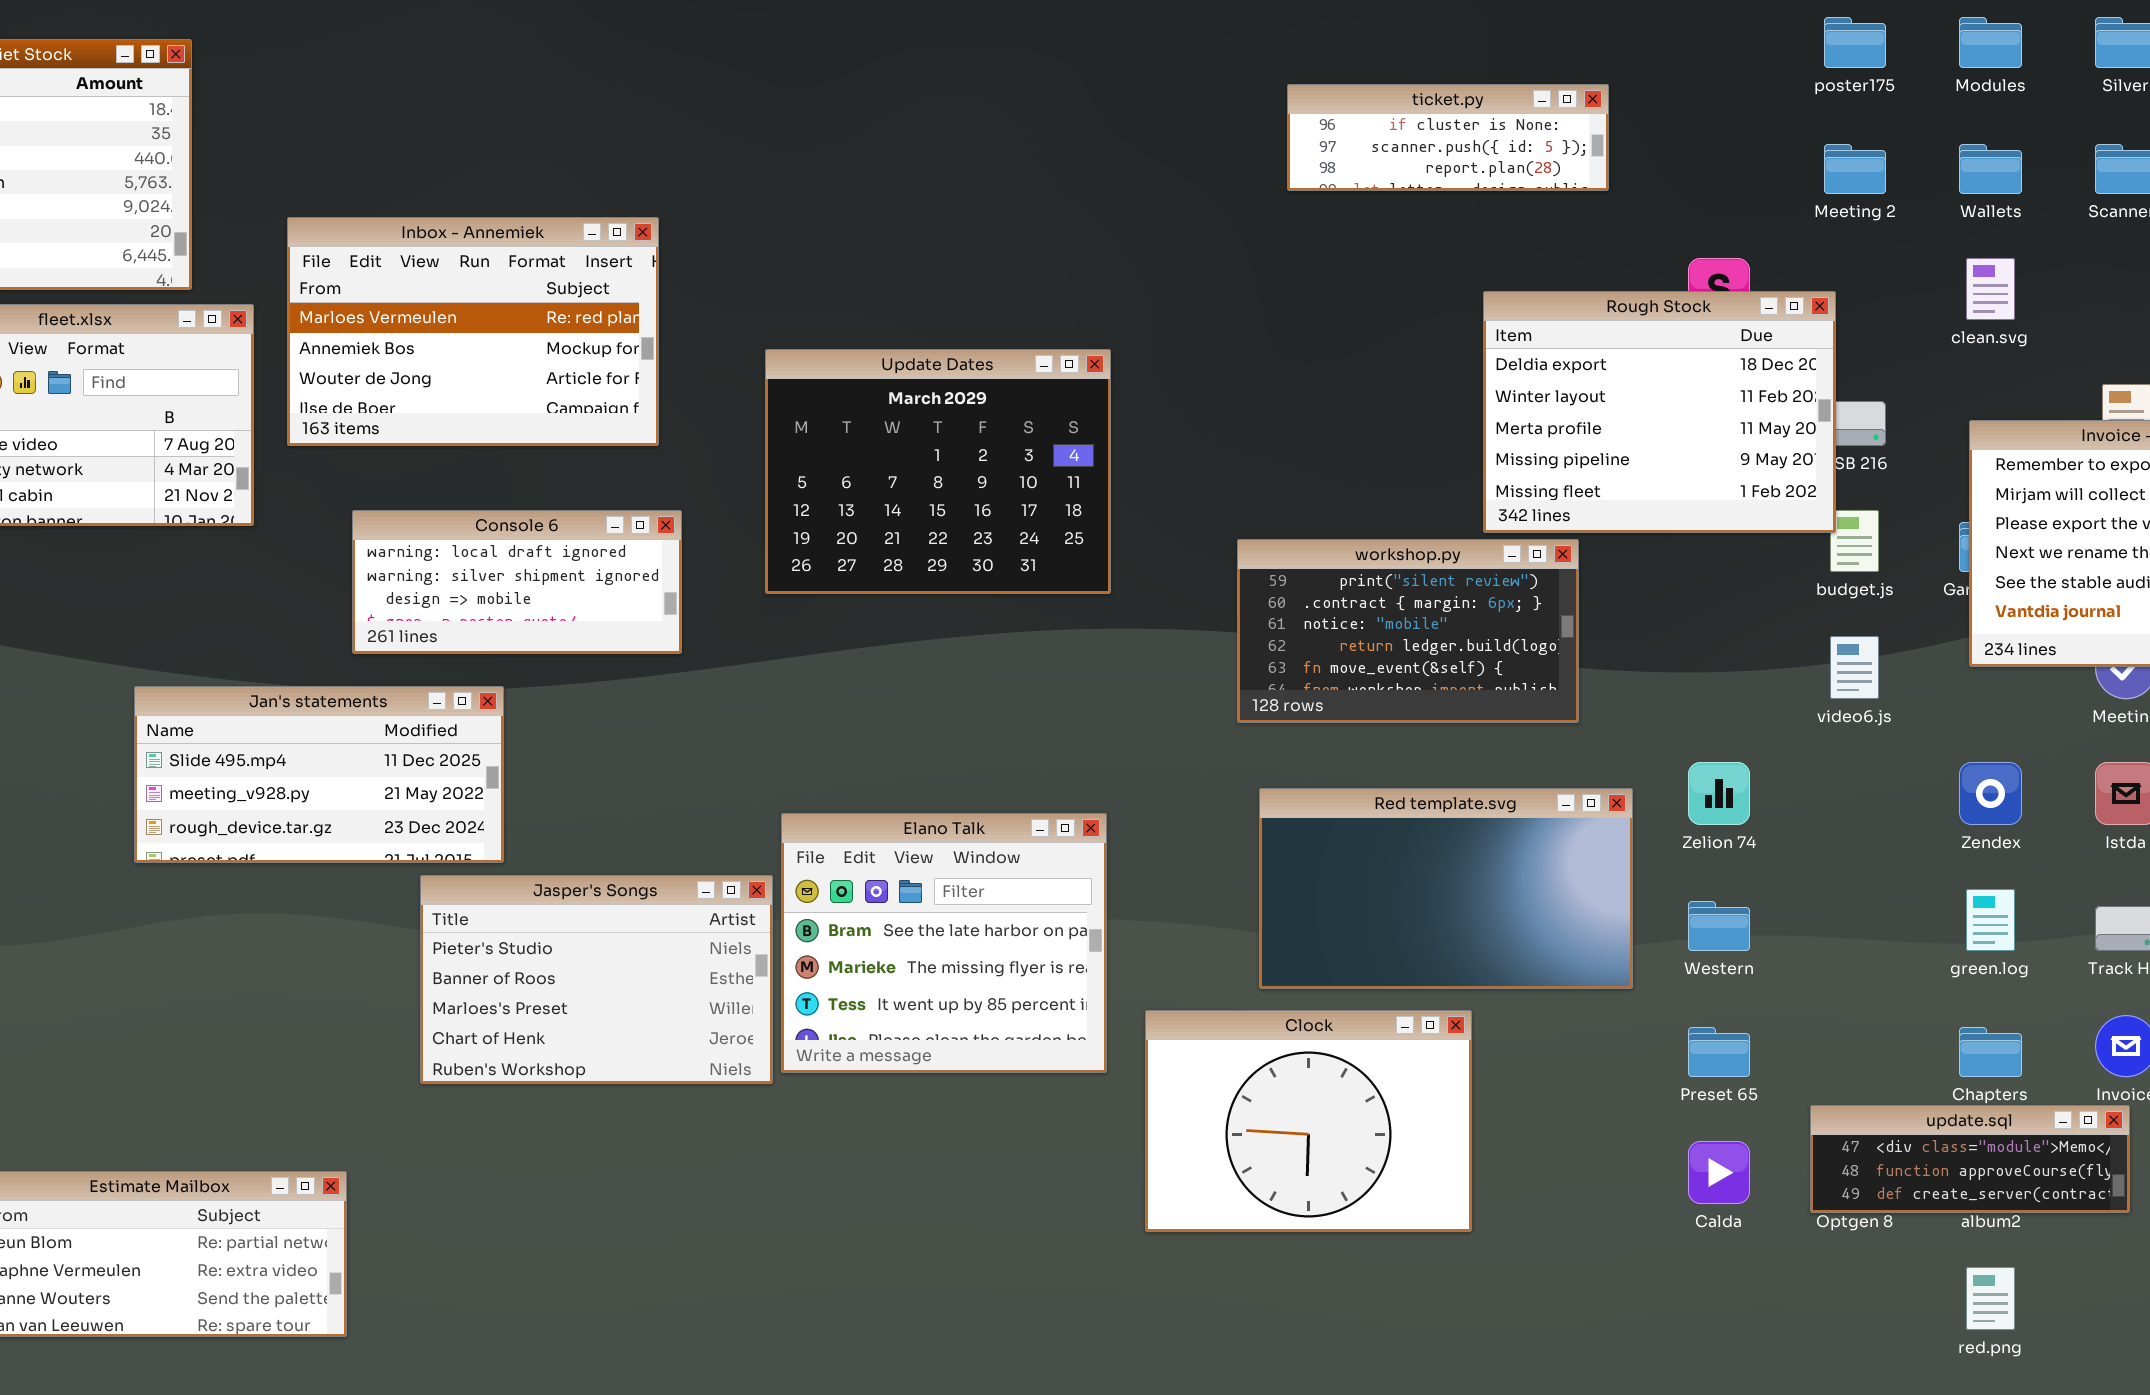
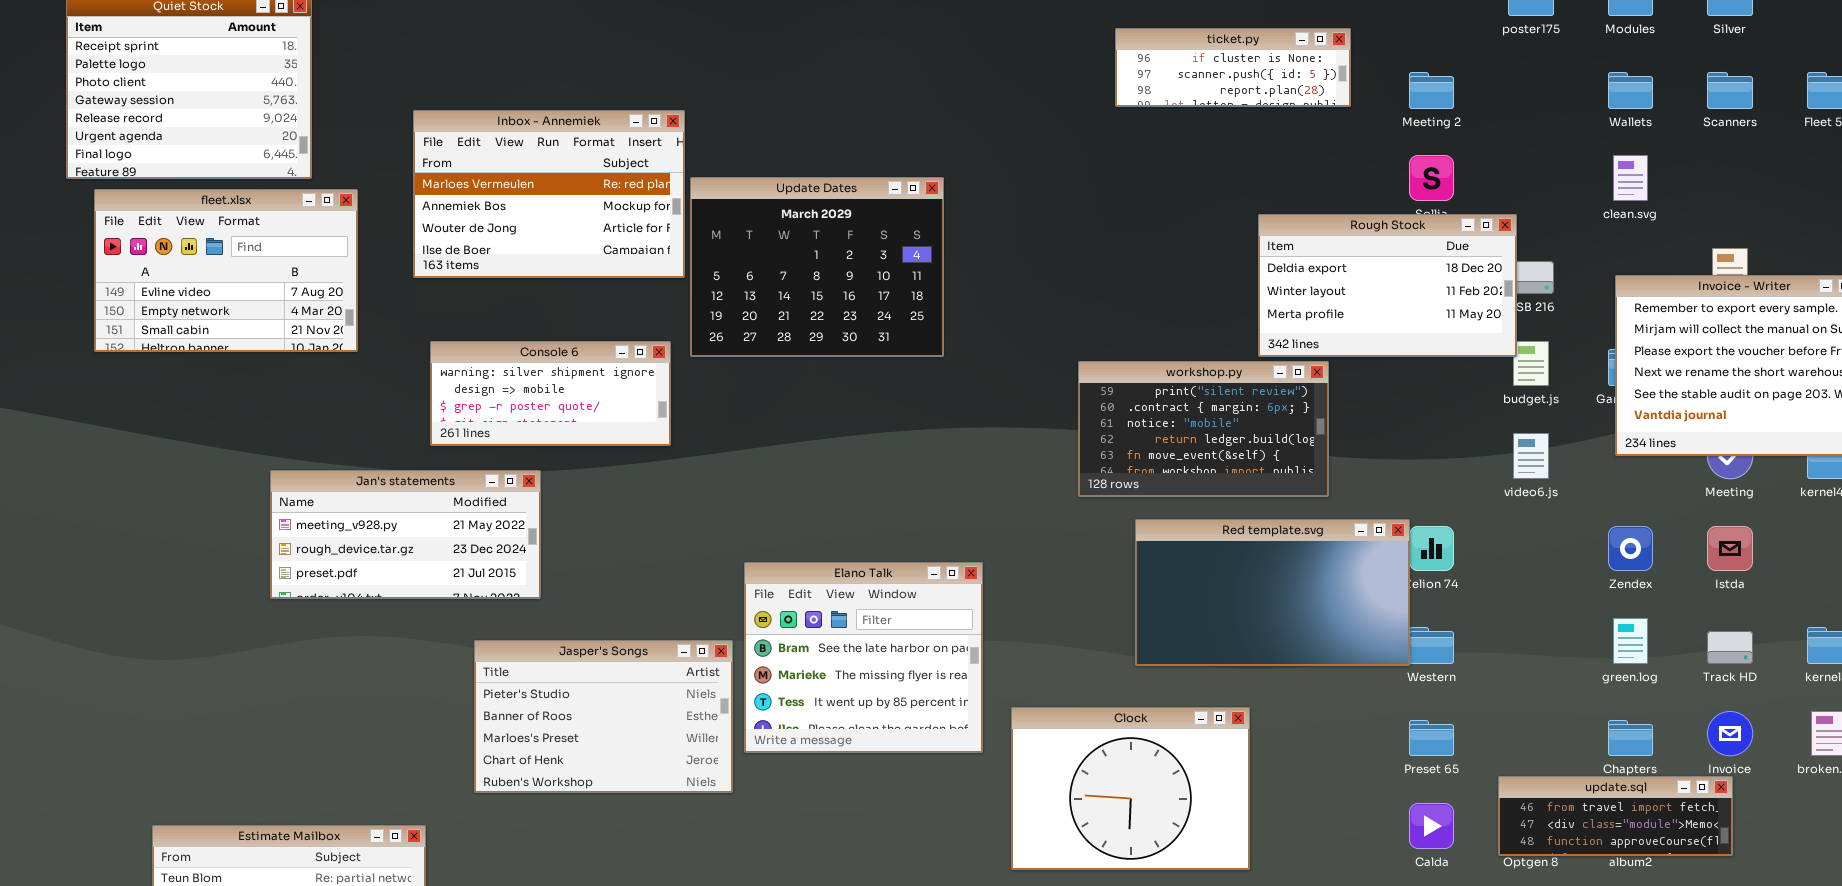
Meeting 2: [1824,144,1886,194] -> [1409,72,1454,109], moved
Inbox - Annemiek: [287,217,659,446] -> [413,110,685,278], moved
Rough Stock: [1483,291,1836,533] -> [1258,214,1517,357], resized
Update Dates: [765,349,1111,594] -> [690,177,944,357], moved
Console 6: [352,510,682,654] -> [430,341,671,446], scrolled down 1 row
Jan's statements: [134,686,504,863] -> [270,470,541,599], scrolled down 1 row
Red template.svg: [1259,788,1633,989] -> [1135,519,1410,666], moved
Jasper's Songs: [420,875,773,1084] -> [474,640,733,793], moved
update.sql: [1810,1105,2130,1213] -> [1498,776,1733,856], scrolled up 1 row

